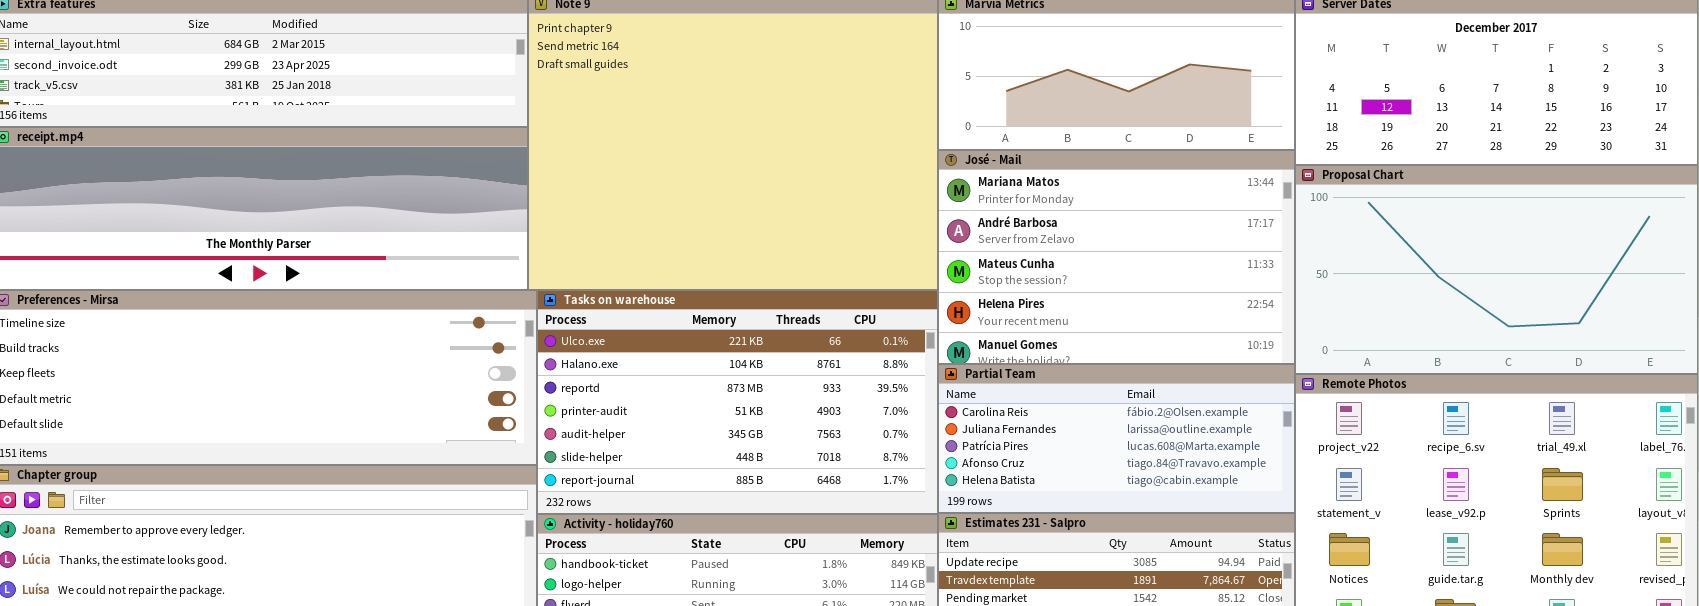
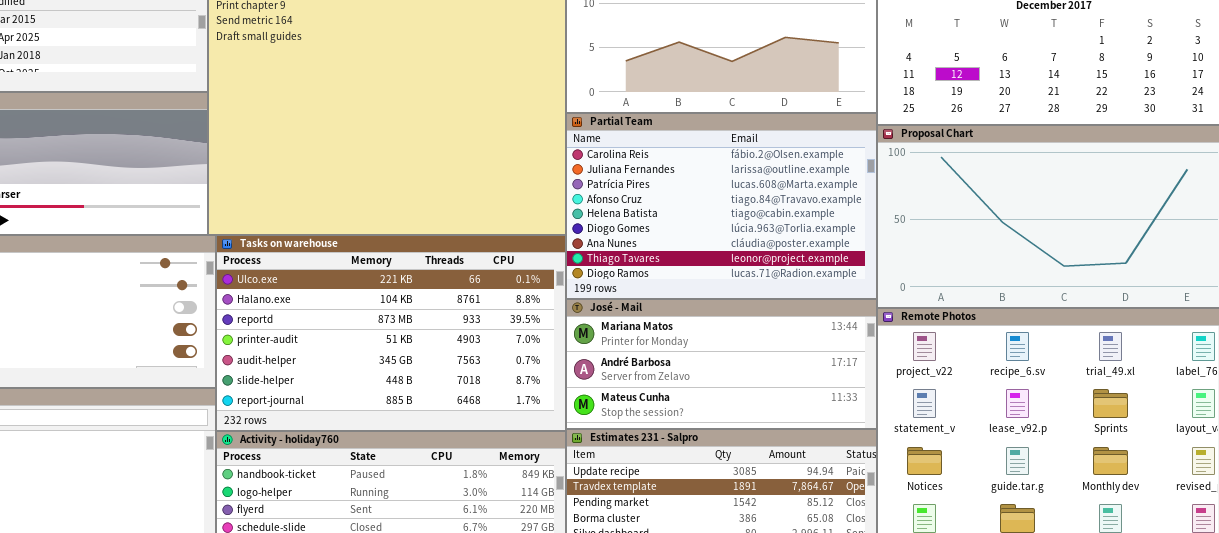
José - Mail: [938,150,1295,364] -> [566,299,877,429], moved, resized
Partial Team: [938,364,1295,513] -> [566,113,877,299], moved, resized

